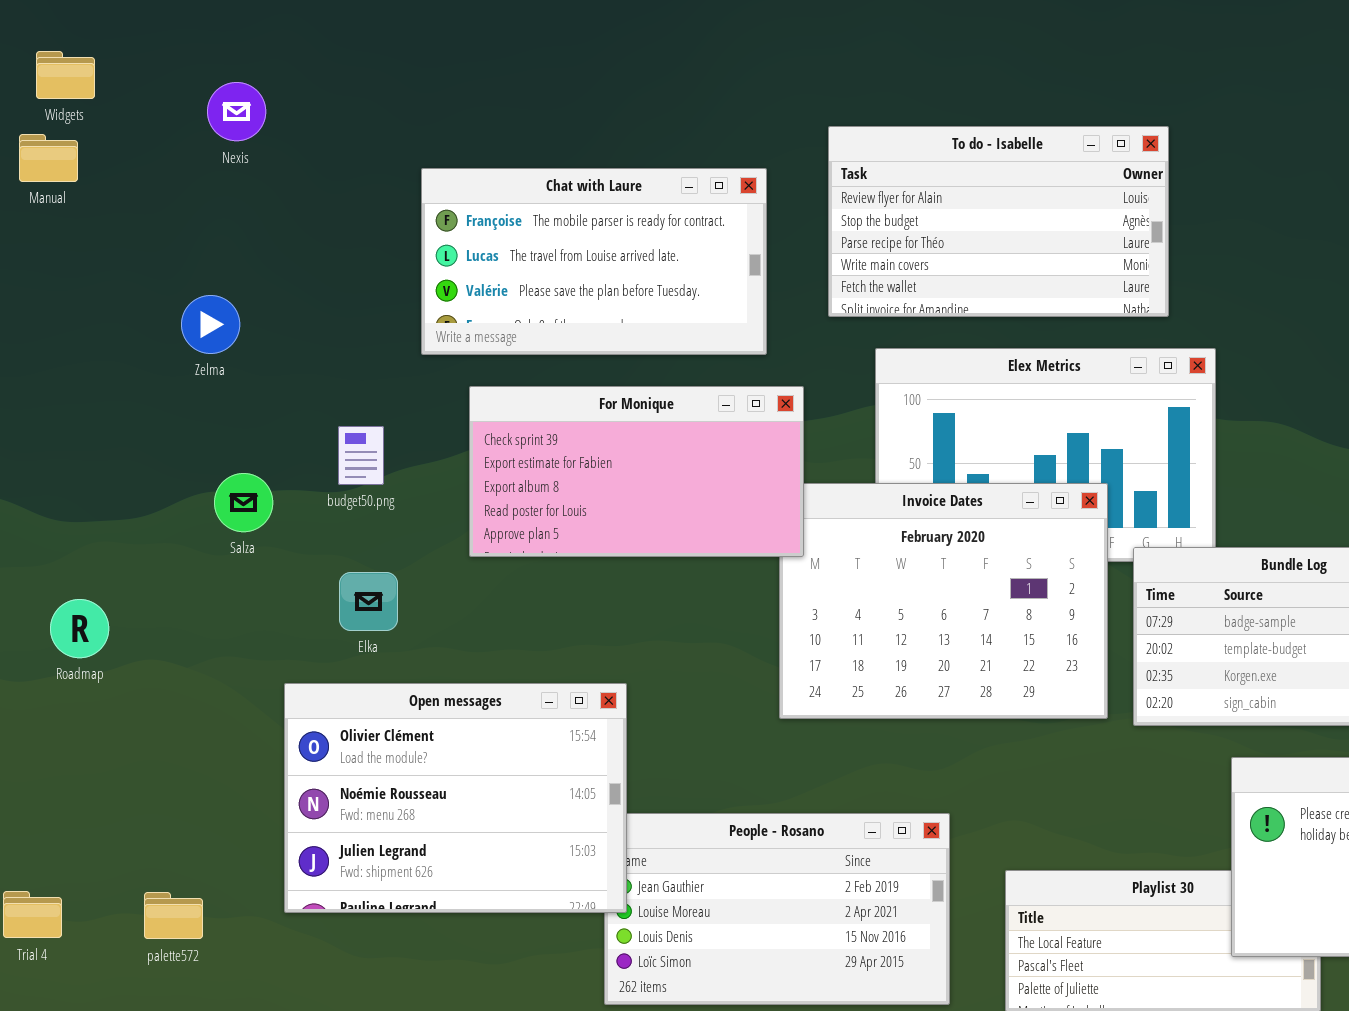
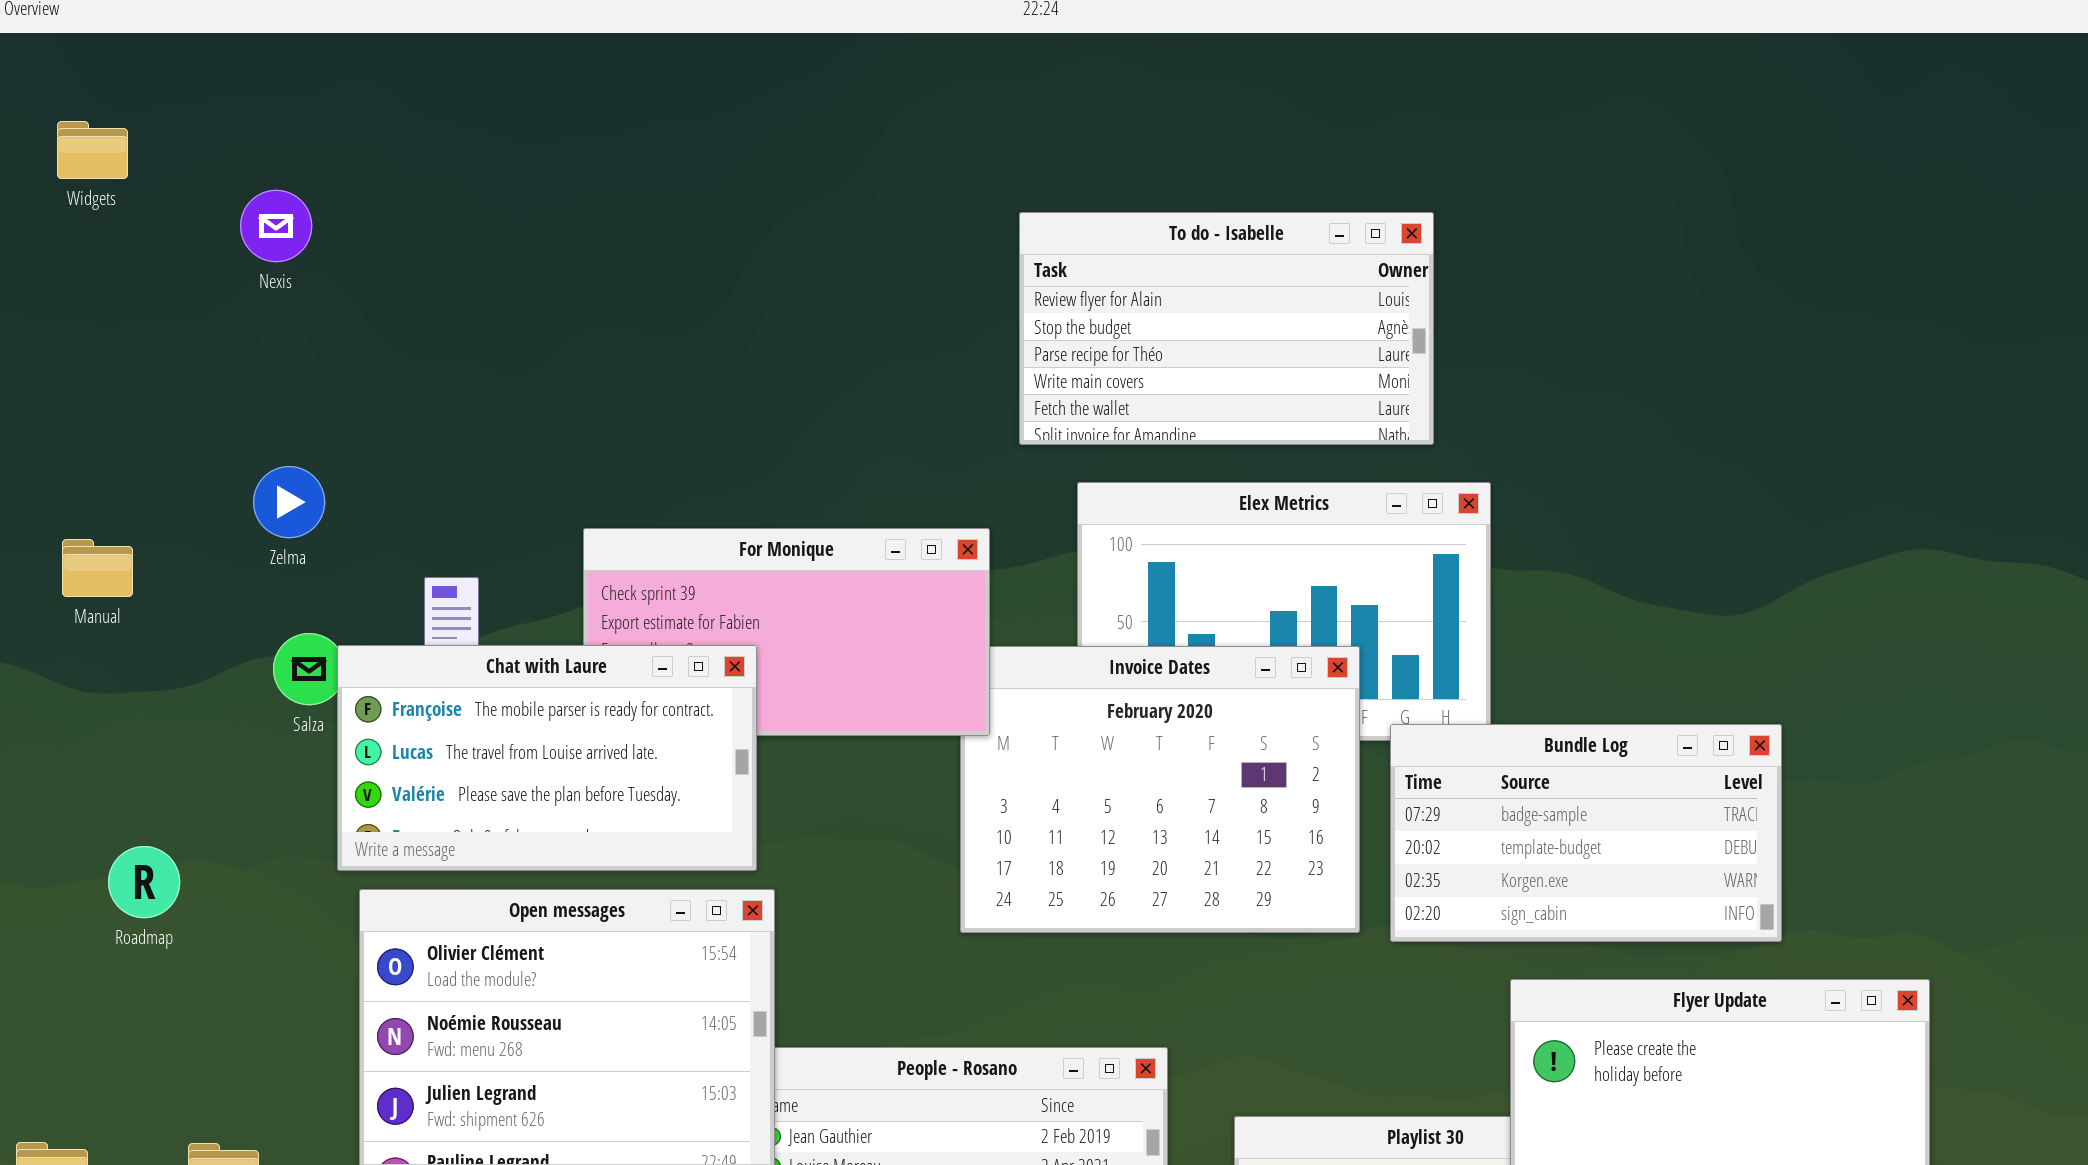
Nexis: [207,82,266,141] -> [240,190,312,262], moved
Manual: [19,134,78,182] -> [62,539,133,597], moved
Chat with Laure: [421,168,767,355] -> [337,645,757,871], moved
Zelma: [181,295,240,354] -> [253,466,325,538], moved
Roadmap: [50,599,109,658] -> [108,846,180,918], moved

